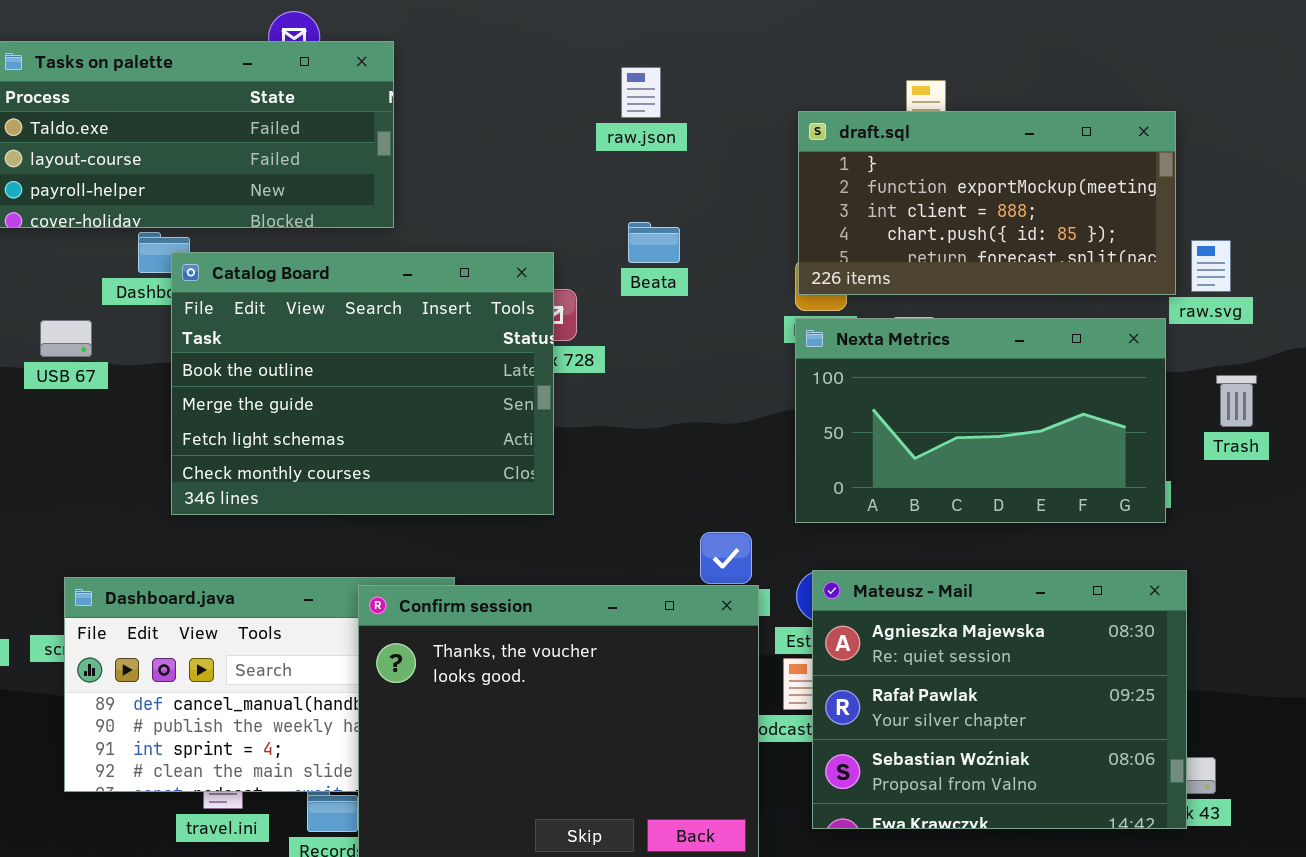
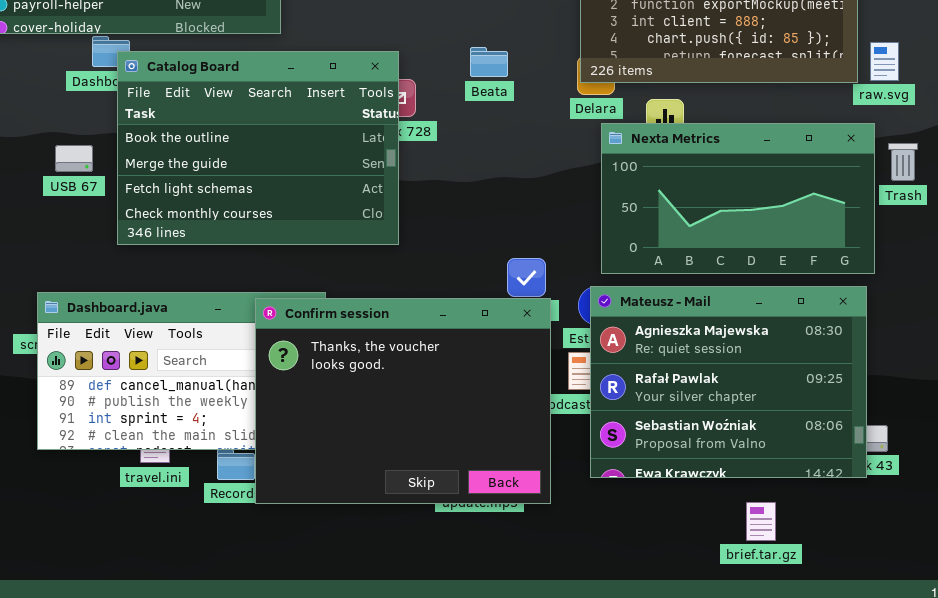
Beata: [628,222,680,263] -> [470,47,508,77], moved
Nexta Metrics: [795,318,1166,523] -> [601,123,875,274], moved
USB 67: [40,320,92,357] -> [55,145,93,172], moved

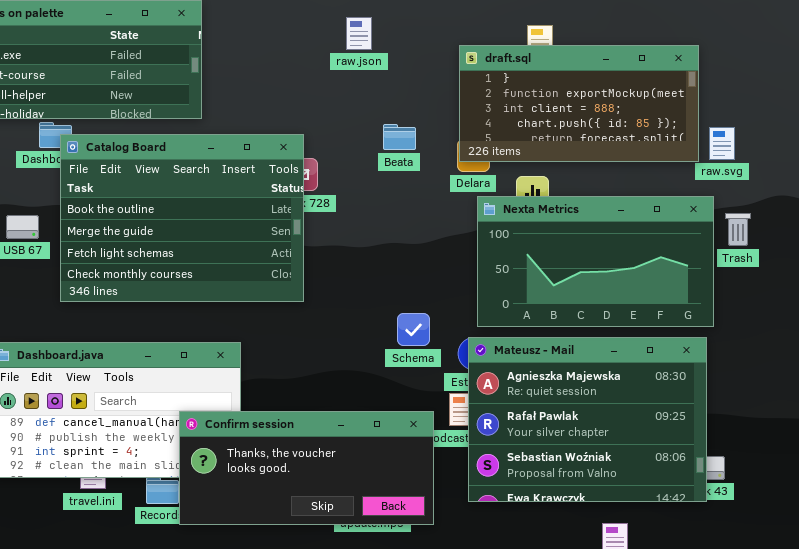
Beata: [470,47,508,77] -> [383,124,416,150], moved
Confirm session: [255,298,551,504] -> [179,411,434,525], resized

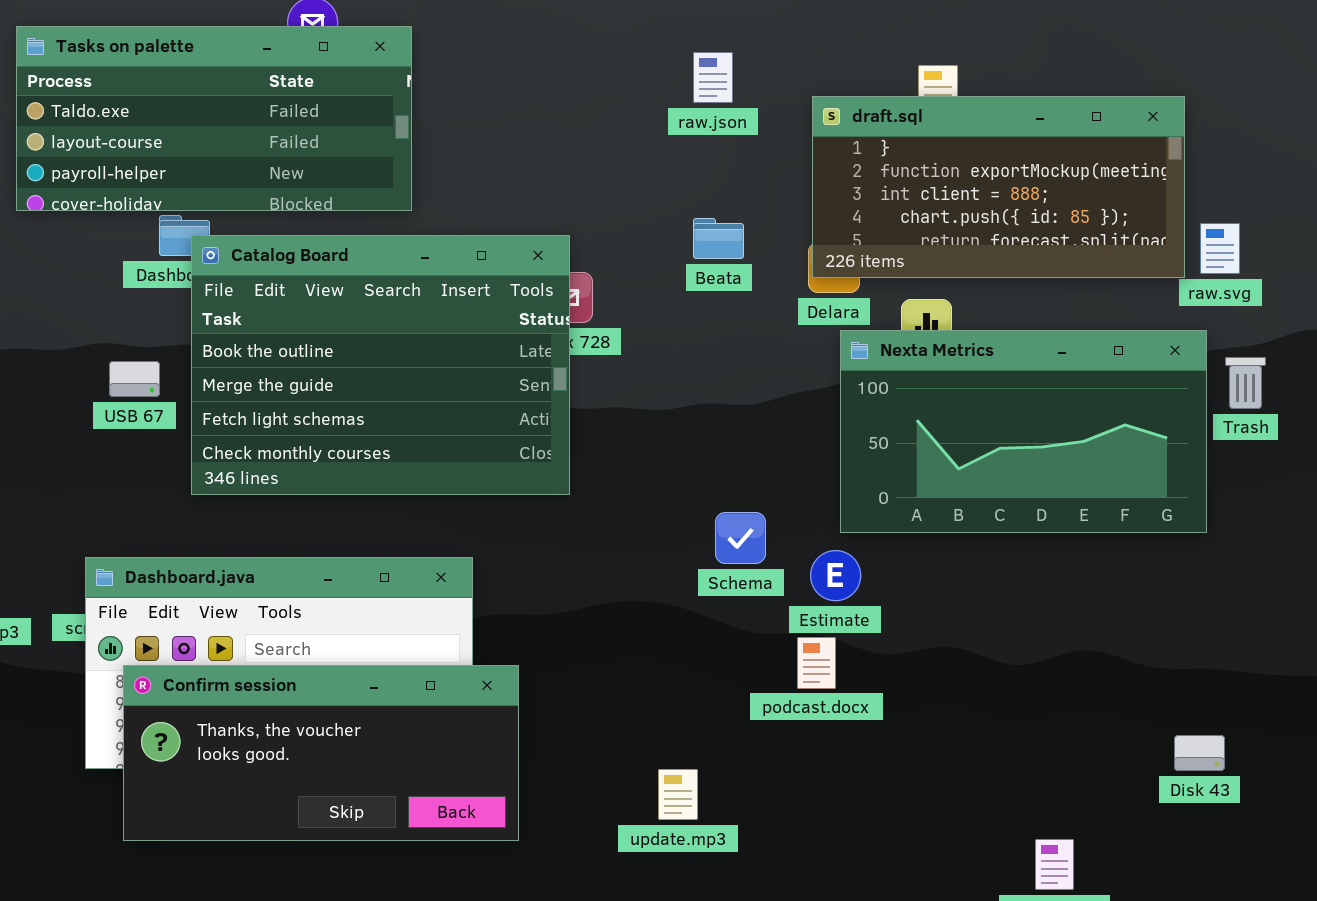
raw.json: [346,17,372,50] -> [693,52,733,103], moved
Mateusz - Mail: [468,337,707,502] -> none, closed
Confirm session: [179,411,434,525] -> [123,665,519,841], moved

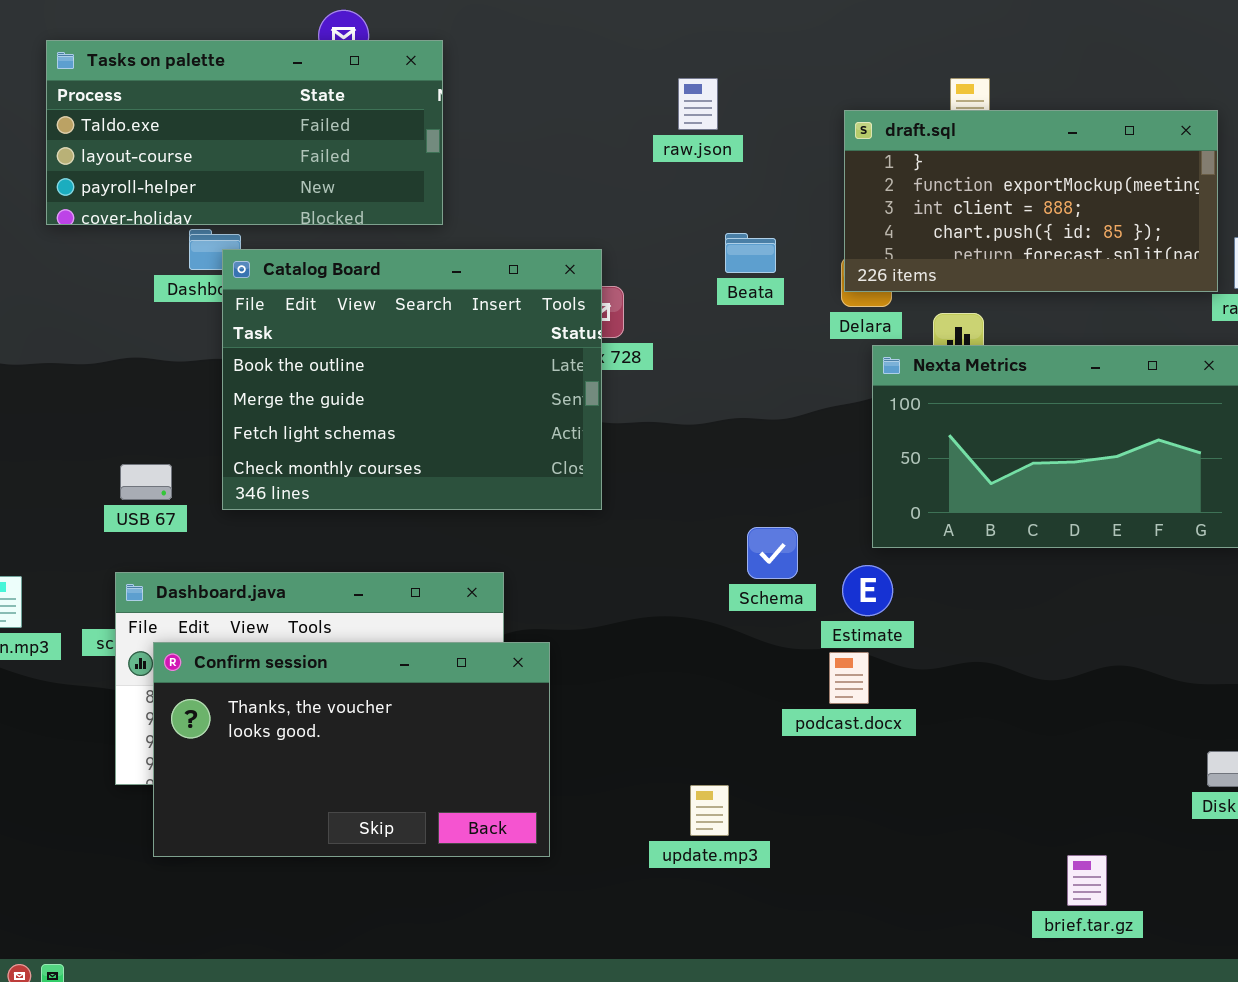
raw.json: [693,52,733,103] -> [678,78,718,130], moved
USB 67: [109,361,160,397] -> [120,464,172,500], moved
Confirm session: [123,665,519,841] -> [153,642,550,857], resized

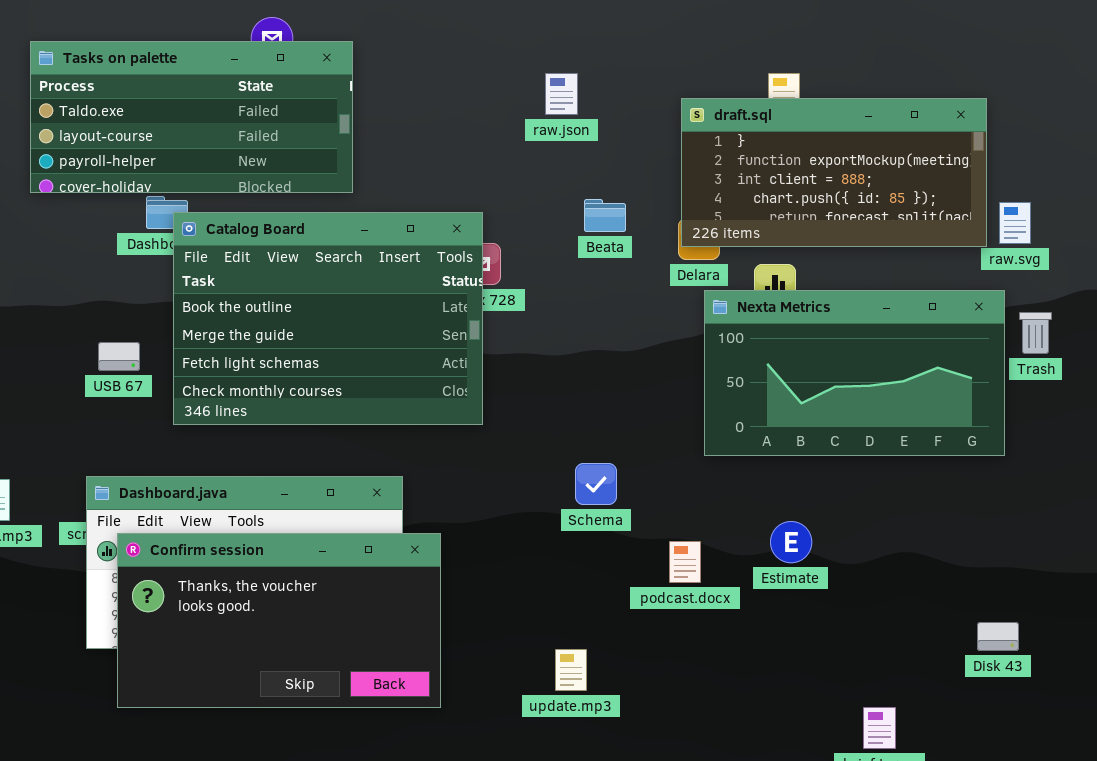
USB 67: [120,464,172,500] -> [98,342,140,371], moved
Schema: [747,527,798,579] -> [575,463,617,505], moved
Estimate: [842,565,893,616] -> [770,521,812,563], moved

